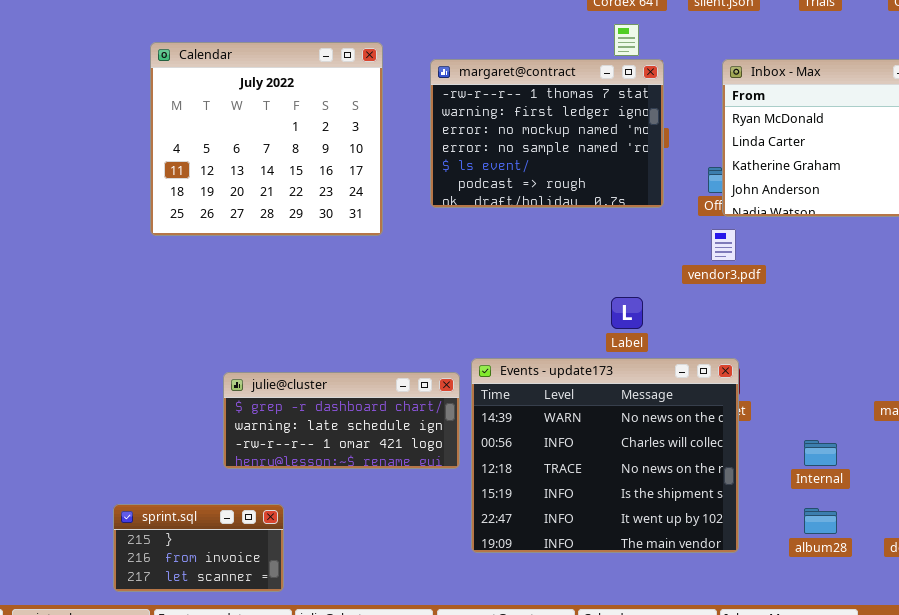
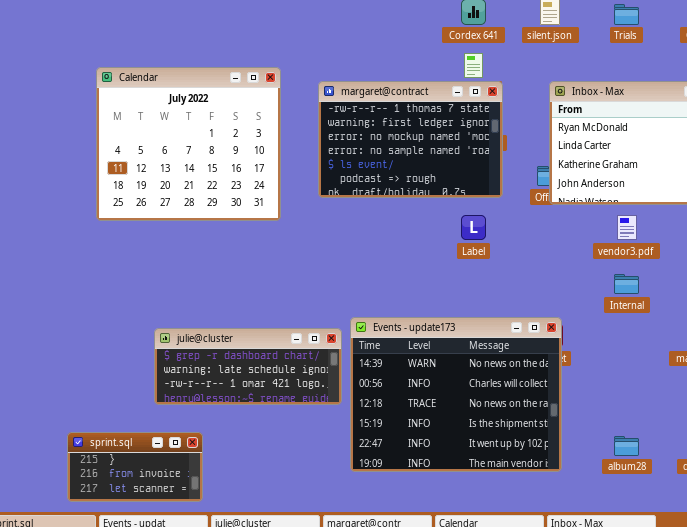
vendor3.pdf: [711,229,736,261] -> [617,215,637,240], moved
Label: [611,297,643,329] -> [461,215,486,240], moved
Internal: [804,440,837,466] -> [614,274,639,294], moved

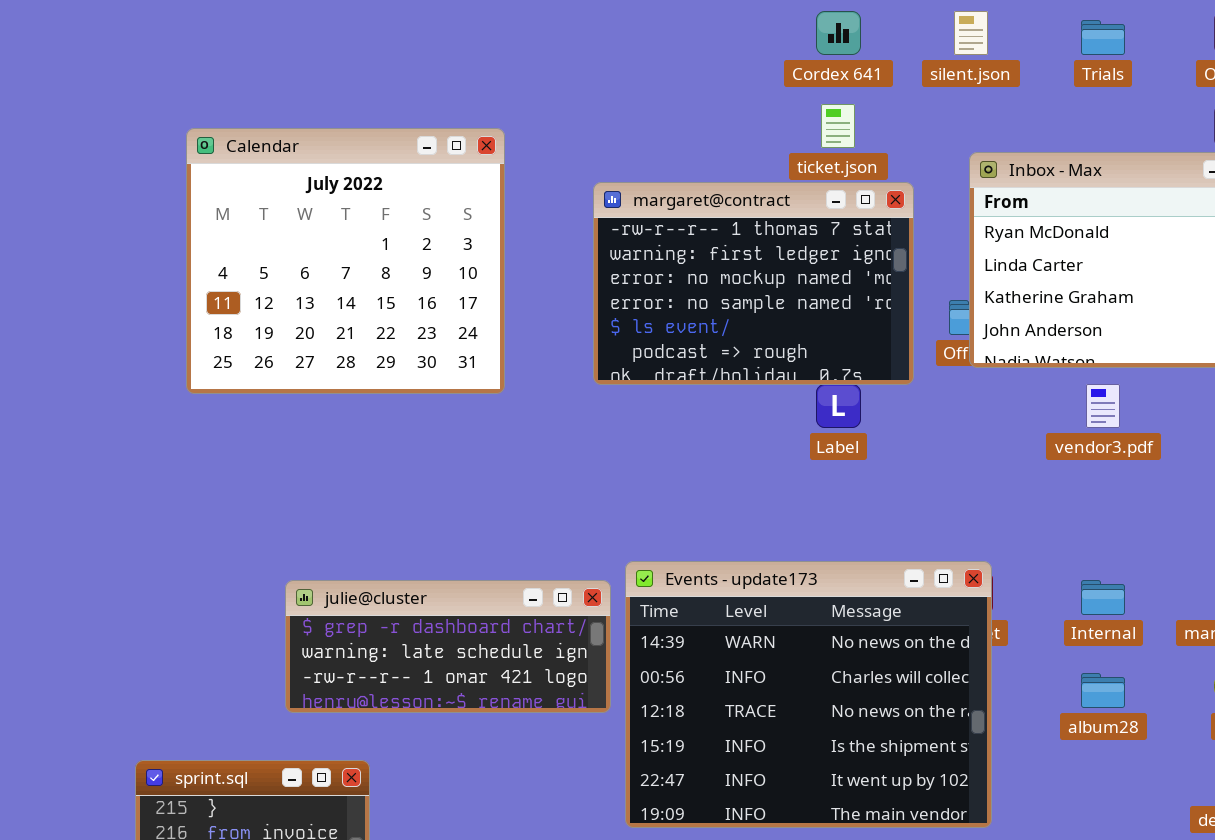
margaret@contract: [318,81,503,198] -> [593,182,914,385], moved
Internal: [614,274,639,294] -> [1081,580,1125,615], moved
album28: [614,436,639,456] -> [1081,673,1125,708], moved

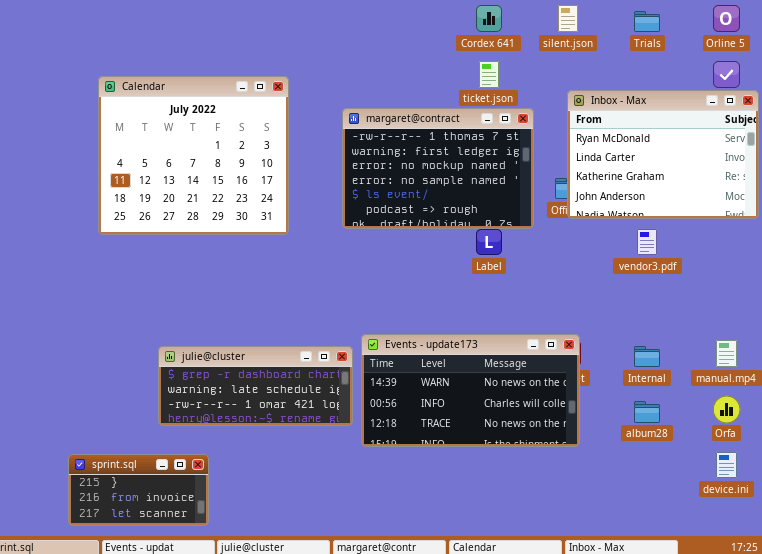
Events - update173: [625,561,992,828] -> [361,334,580,447], resized

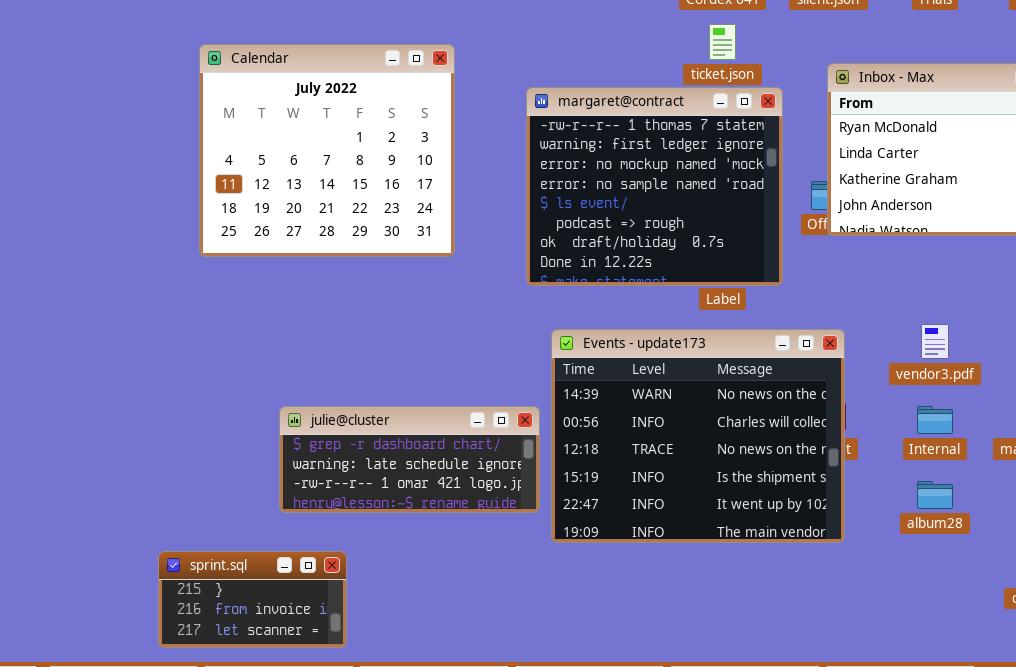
margaret@contract: [342,108,534,229] -> [526,87,783,286], resized
vendor3.pdf: [637,229,657,255] -> [921,324,949,359], moved
Events - update173: [361,334,580,447] -> [551,329,845,543], resized

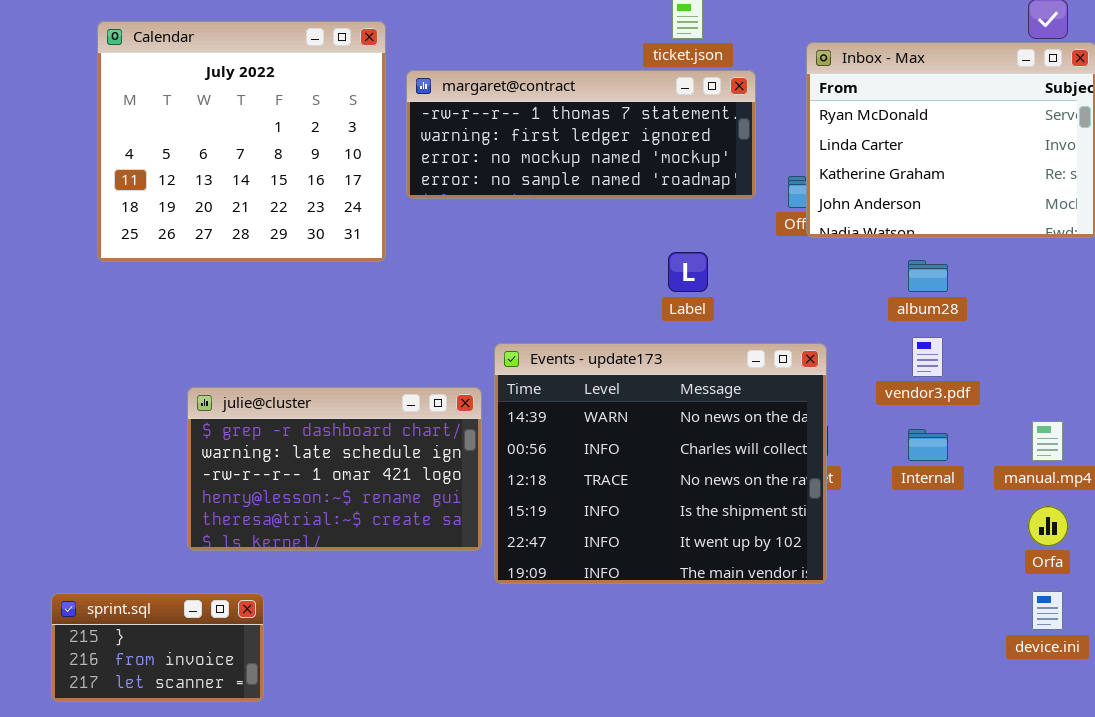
margaret@contract: [526,87,783,286] -> [406,70,756,199], resized
julie@cluster: [279,406,540,513] -> [187,387,482,551], resized
album28: [917,481,953,509] -> [908,260,948,292], moved

